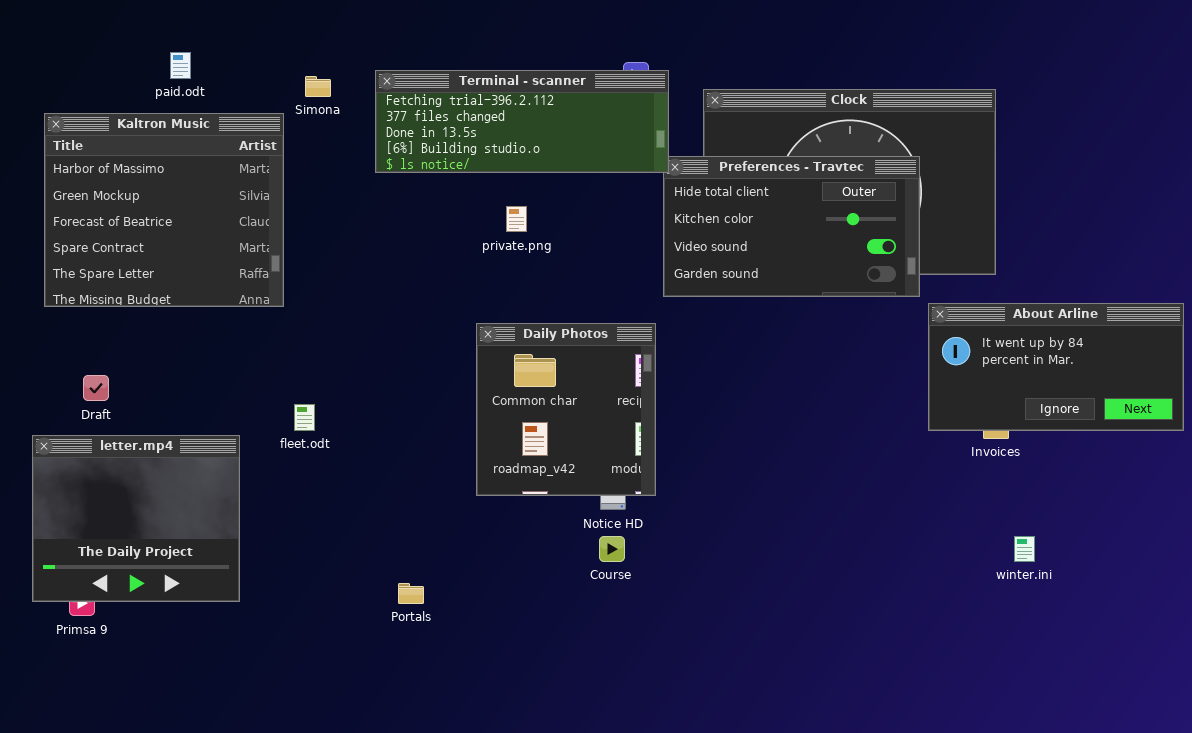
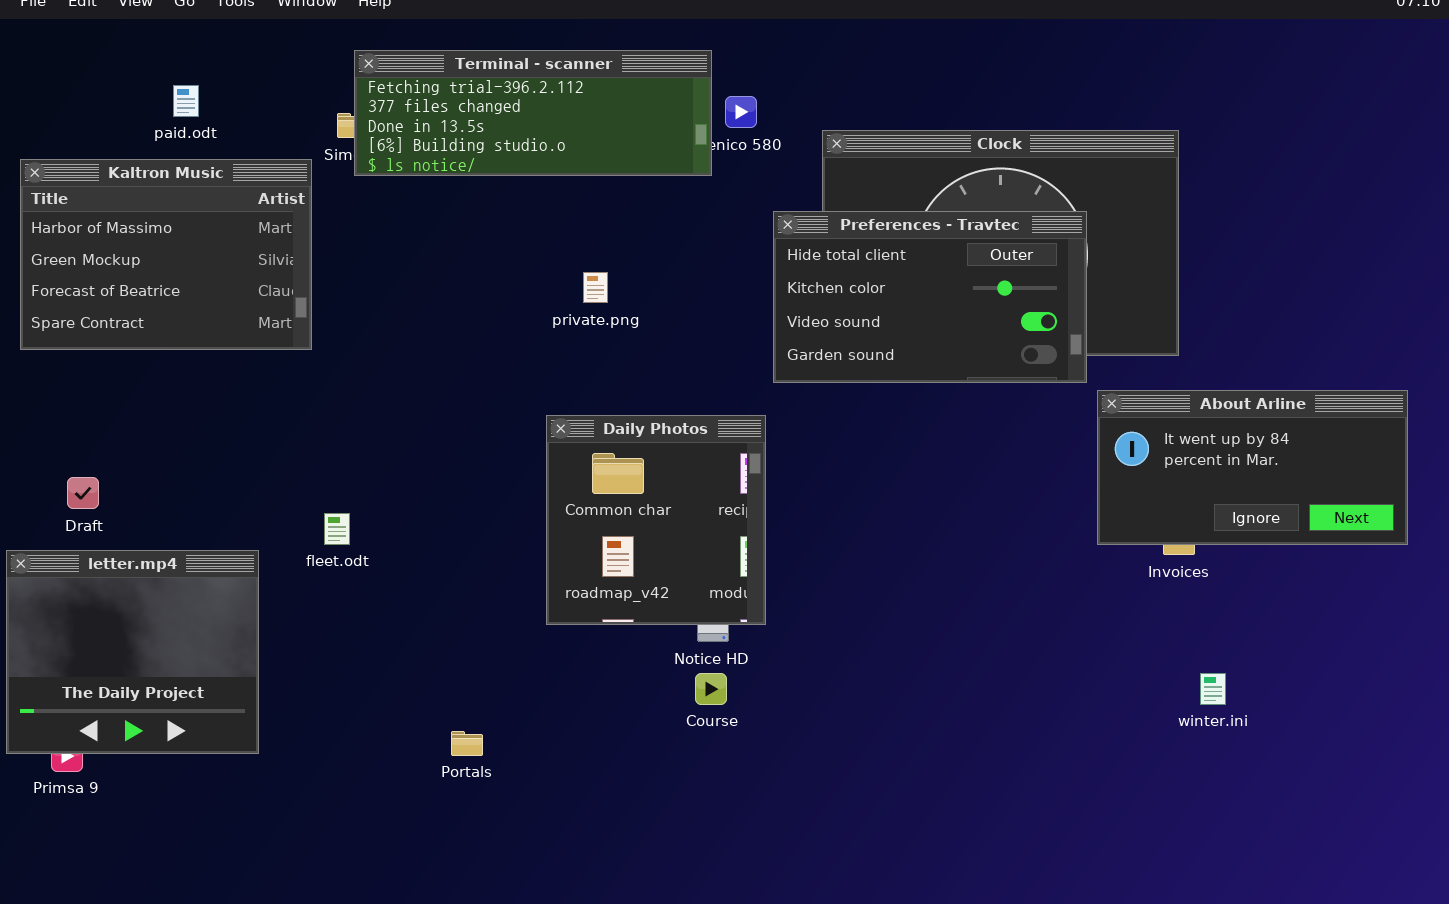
Terminal - scanner: [375,70,669,173] -> [354,50,712,176], moved
Kaltron Music: [44,113,284,307] -> [20,159,312,350], resized

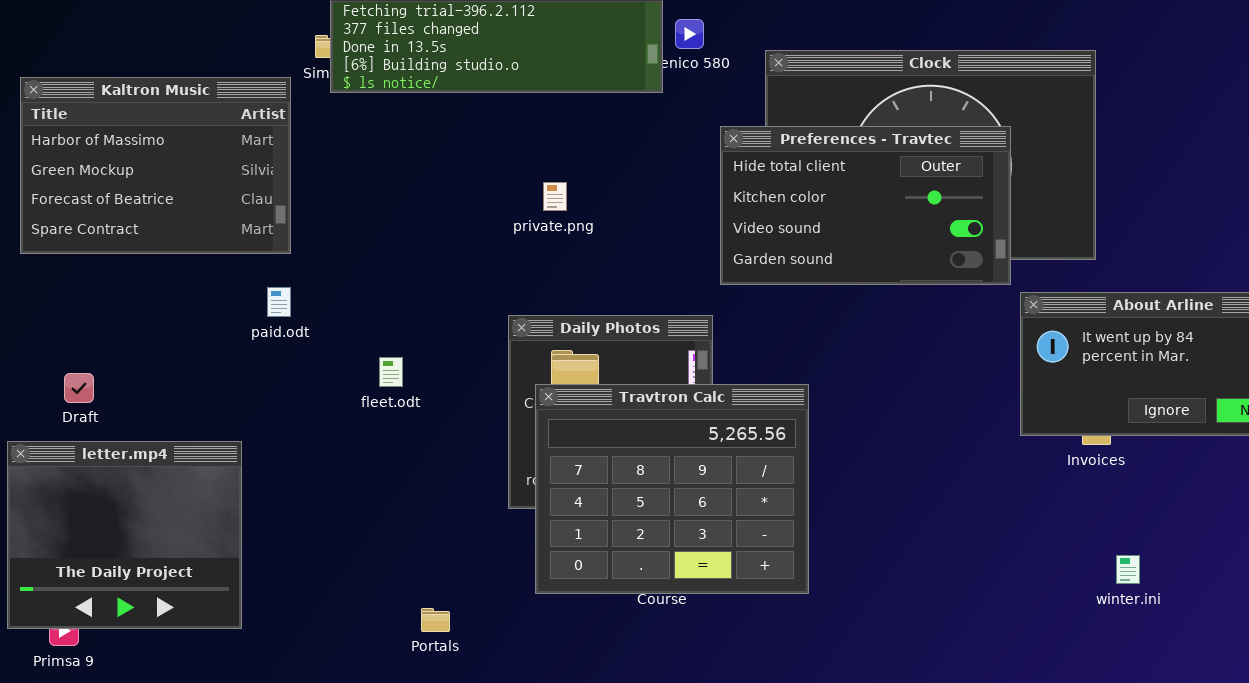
paid.odt: [173,85,199,117] -> [267,287,291,317], moved
Travtron Calc: none -> [535,384,809,594], opened
fleet.odt: [324,513,350,545] -> [379,357,403,387], moved

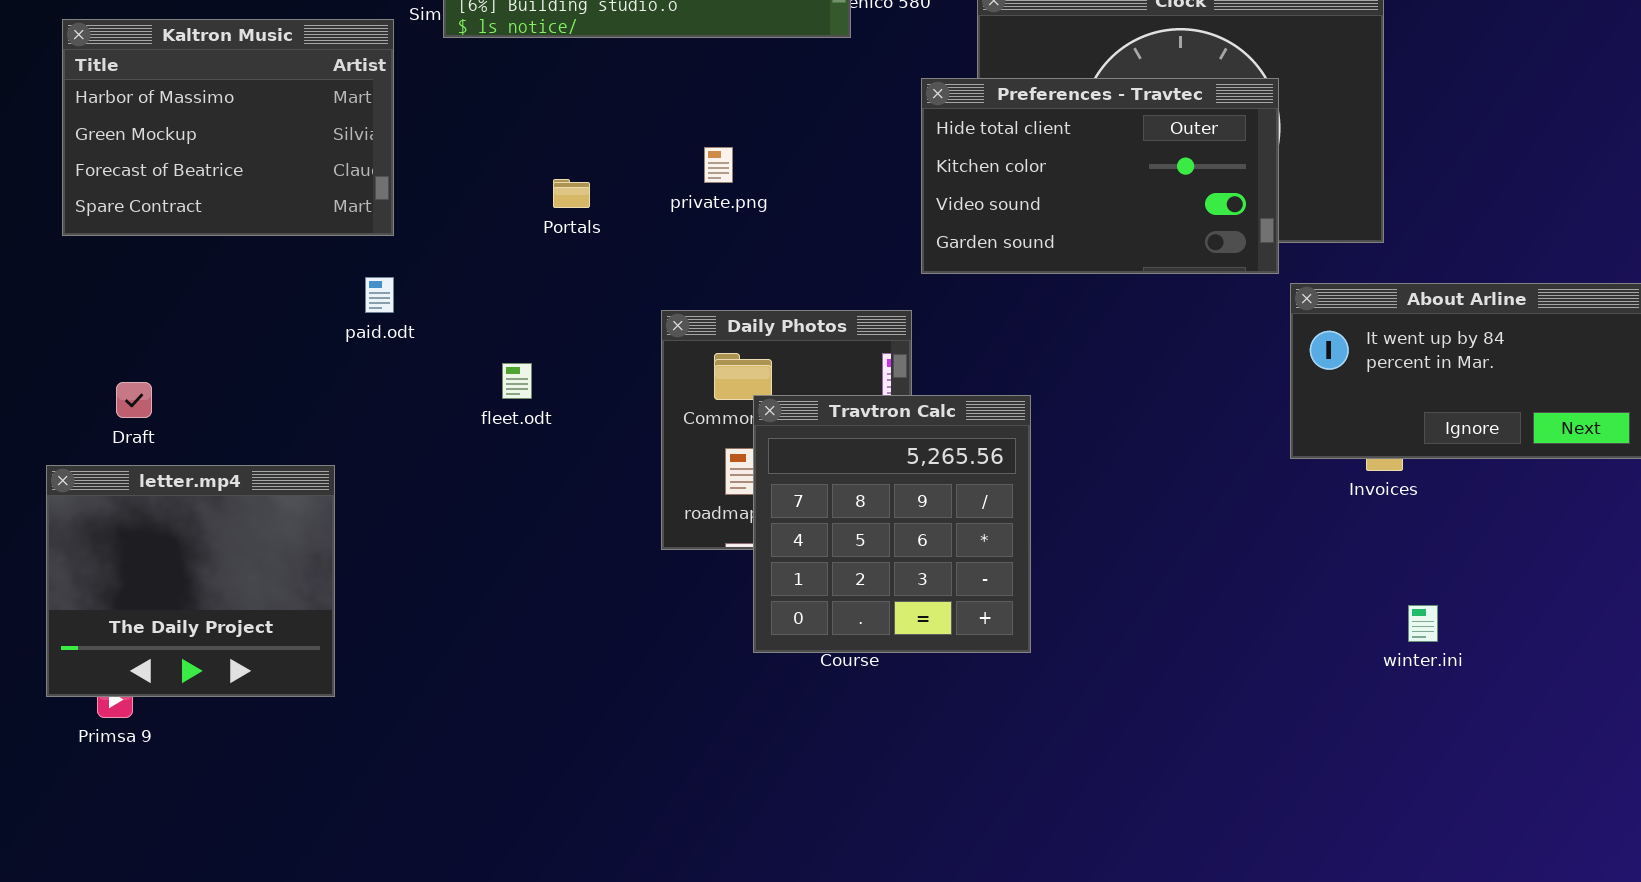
Travtron Calc: [535,384,809,594] -> [753,395,1031,653], resized
Portals: [421,608,450,632] -> [553,179,590,208], moved

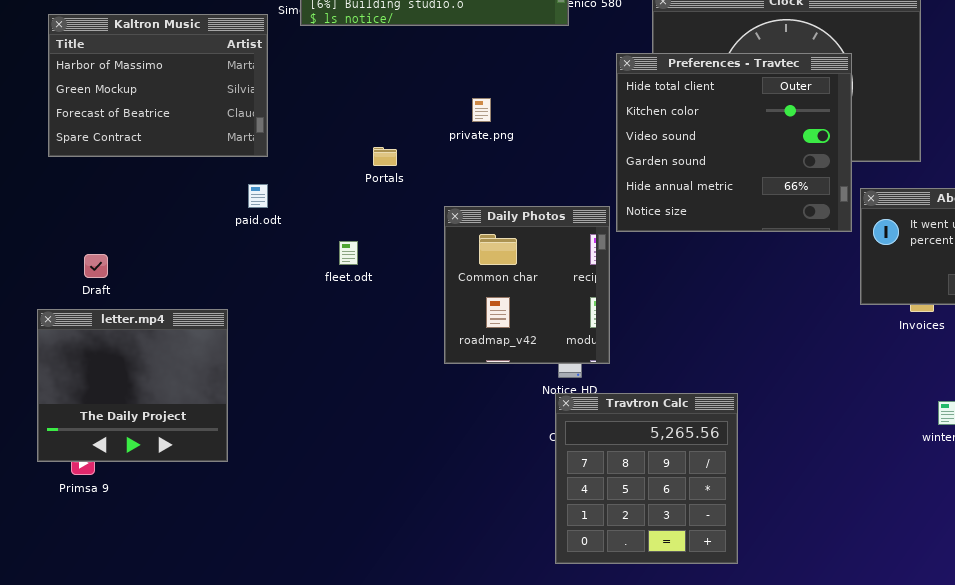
Preferences - Travtec: [921,78,1279,274] -> [616,53,852,232], resized
Portals: [553,179,590,208] -> [373,147,397,166], moved
Travtron Calc: [753,395,1031,653] -> [555,393,738,564], moved

